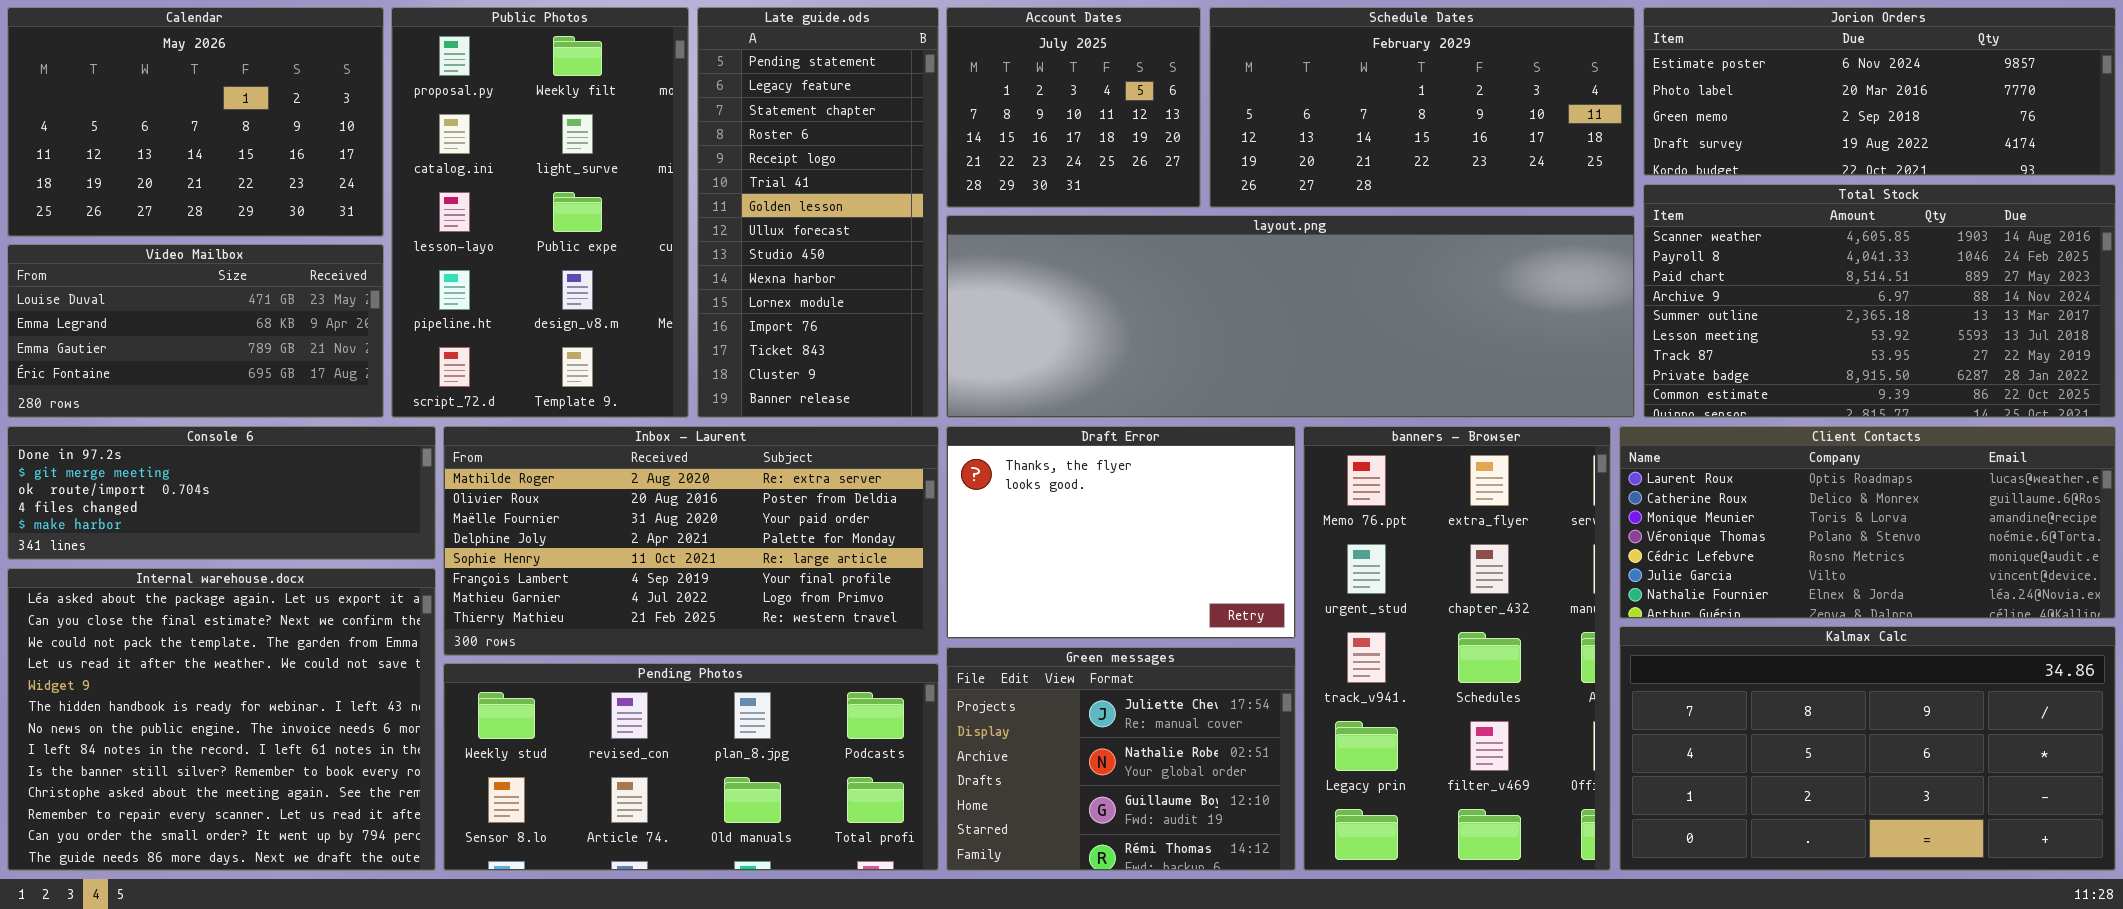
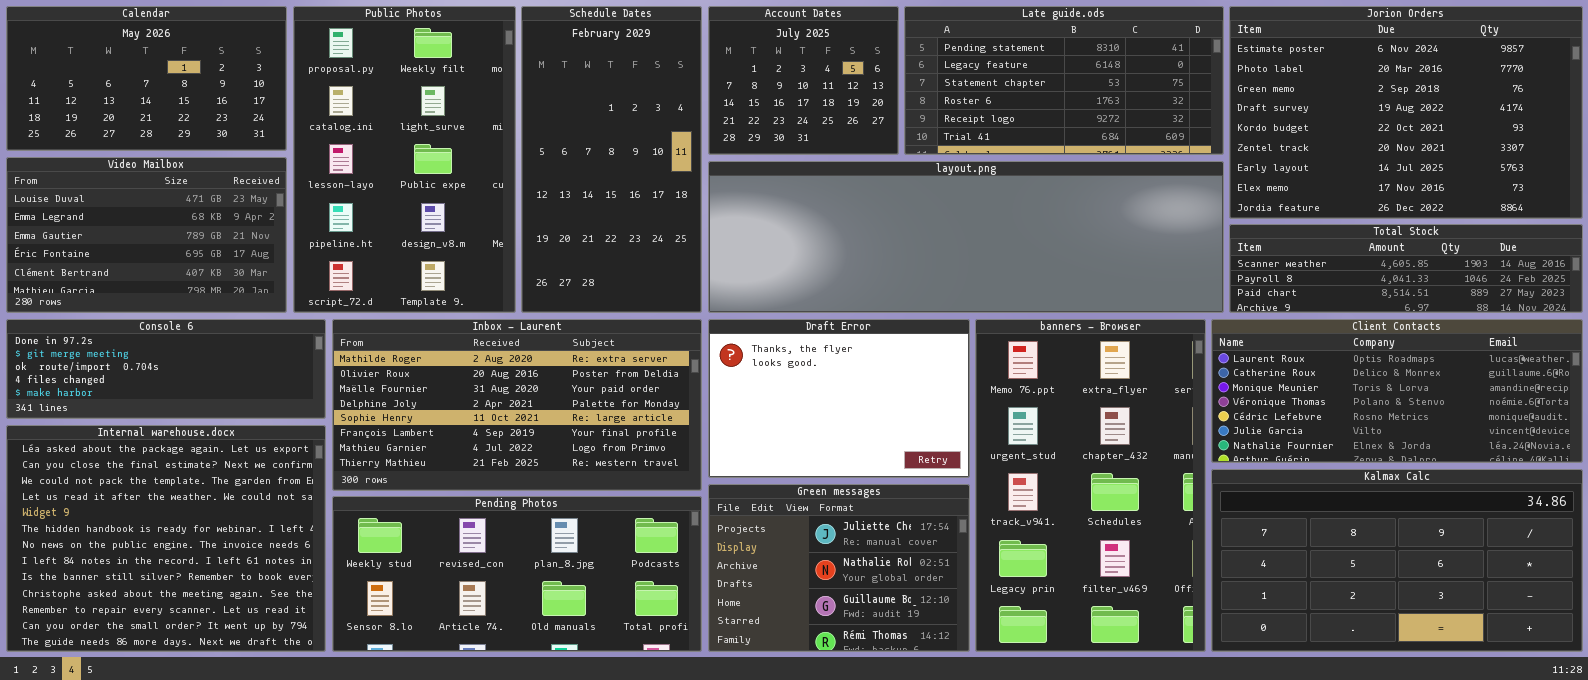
Calendar: [7,7,384,237] -> [6,6,287,151], resized
Late guide.ods: [697,7,939,418] -> [904,6,1224,155], moved, resized
Schedule Dates: [1209,7,1635,208] -> [521,6,702,313], moved, resized
Jorion Orders: [1643,7,2116,176] -> [1229,6,1583,219], resized
Total Stock: [1643,184,2116,418] -> [1229,224,1583,313], resized
Video Mailbox: [7,244,384,418] -> [6,157,287,313], resized

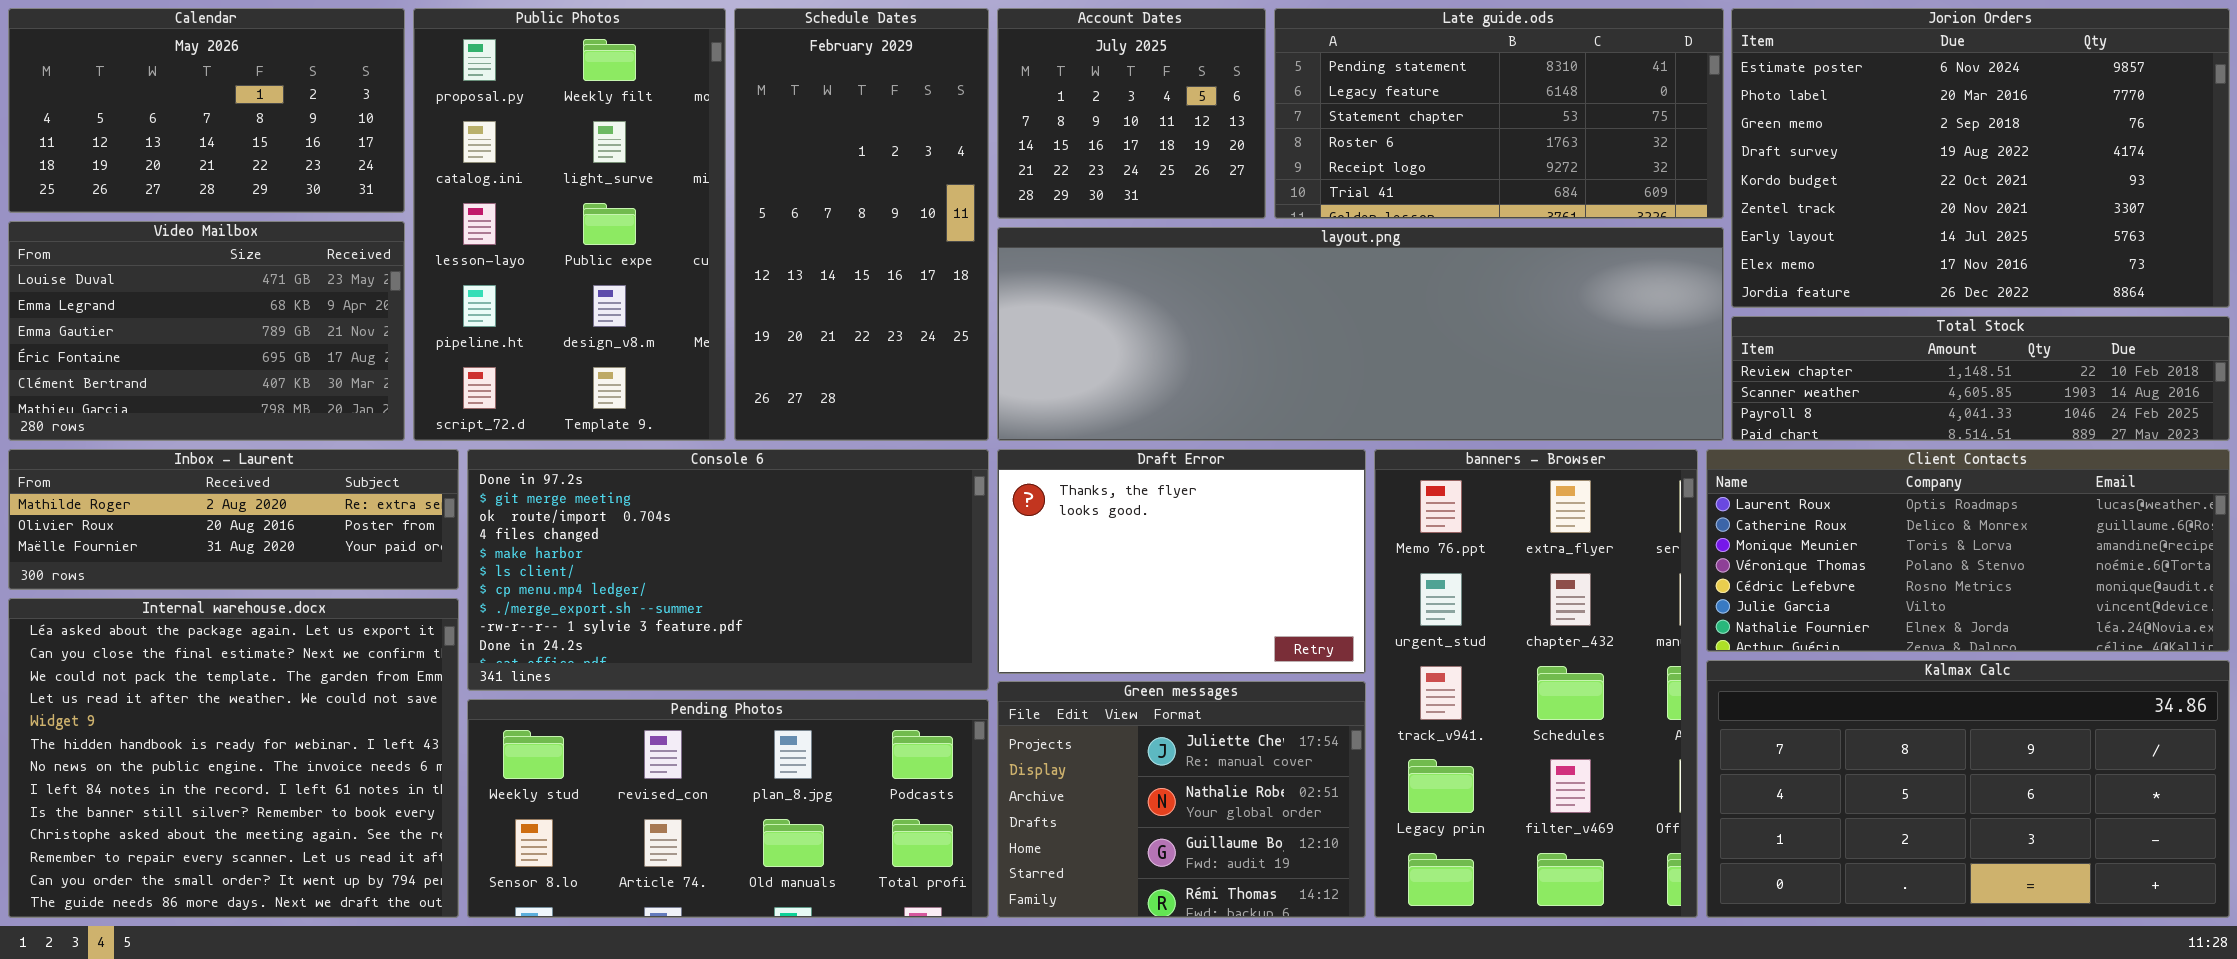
Total Stock: [1229,224,1583,313] -> [1731,316,2230,441], scrolled up 1 row
Console 6: [6,319,326,419] -> [467,449,989,691], moved, resized
Inbox - Laurent: [332,319,702,491] -> [8,449,459,590], moved, resized

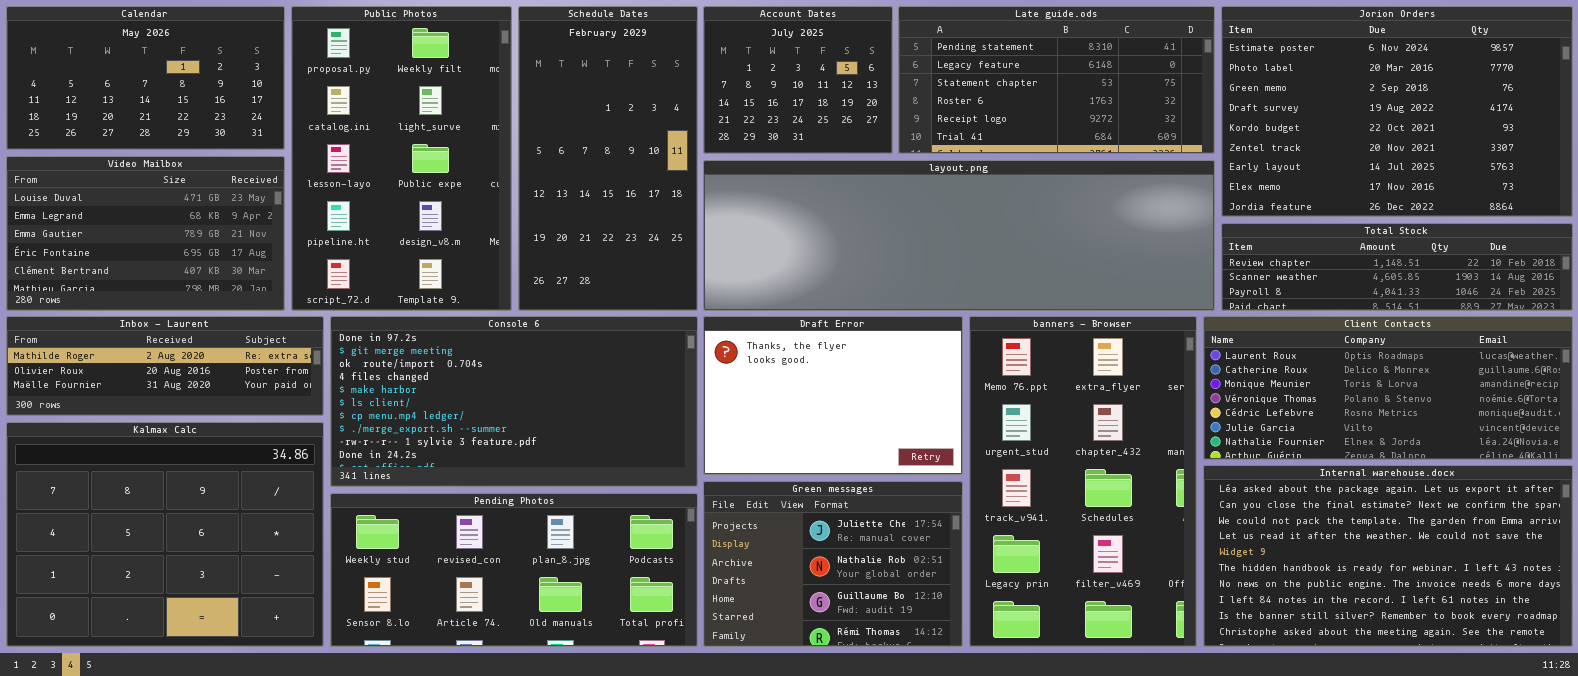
Internal warehouse.docx: [8,598,459,918] -> [1203,465,1573,647], moved, resized
Kalmax Calc: [1706,660,2230,918] -> [6,422,324,647], moved, resized

